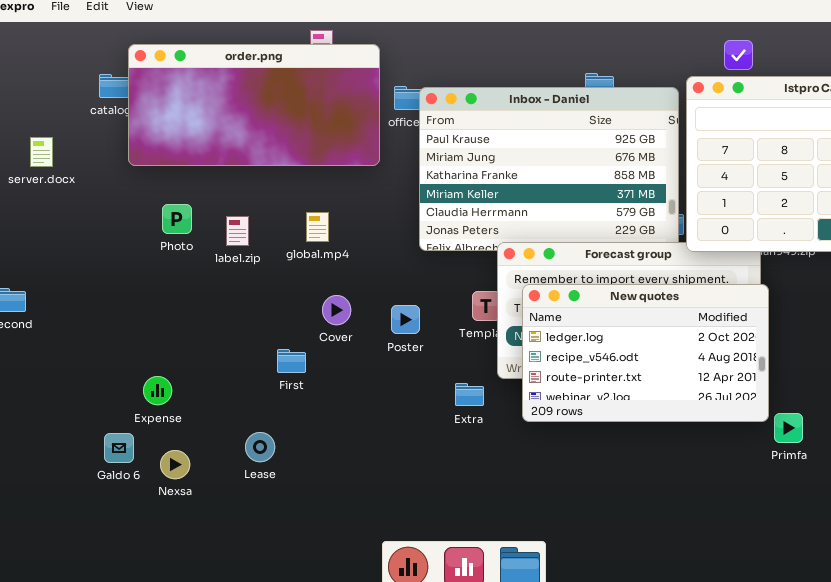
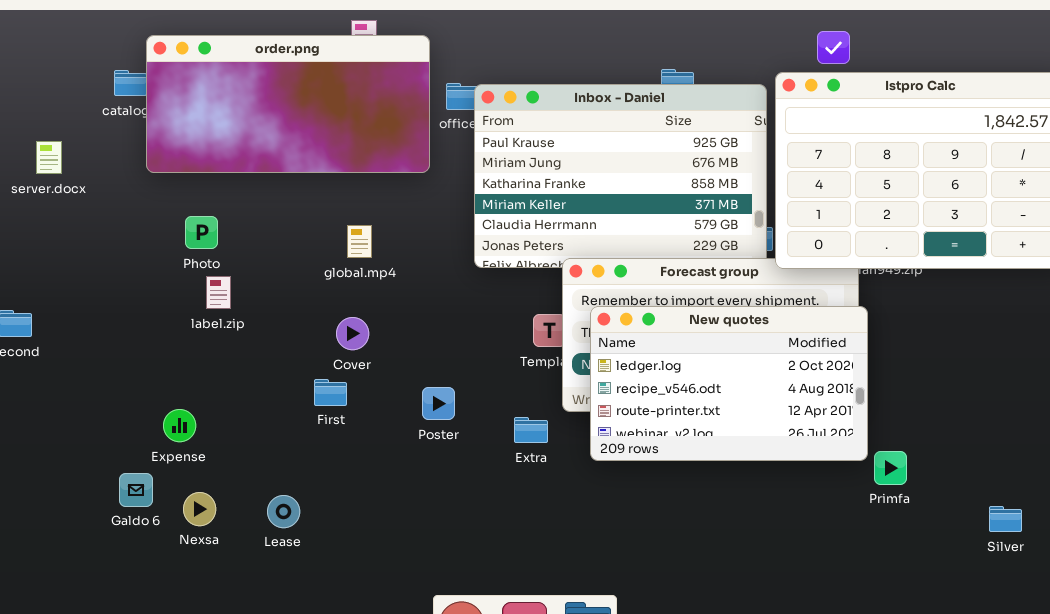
label.zip: [226,216,249,246] -> [206,276,231,309], moved
Cover: [322,295,351,325] -> [336,317,369,350], moved
Poster: [391,305,420,334] -> [422,387,455,420], moved
Lease: [245,432,275,462] -> [267,495,300,528], moved

